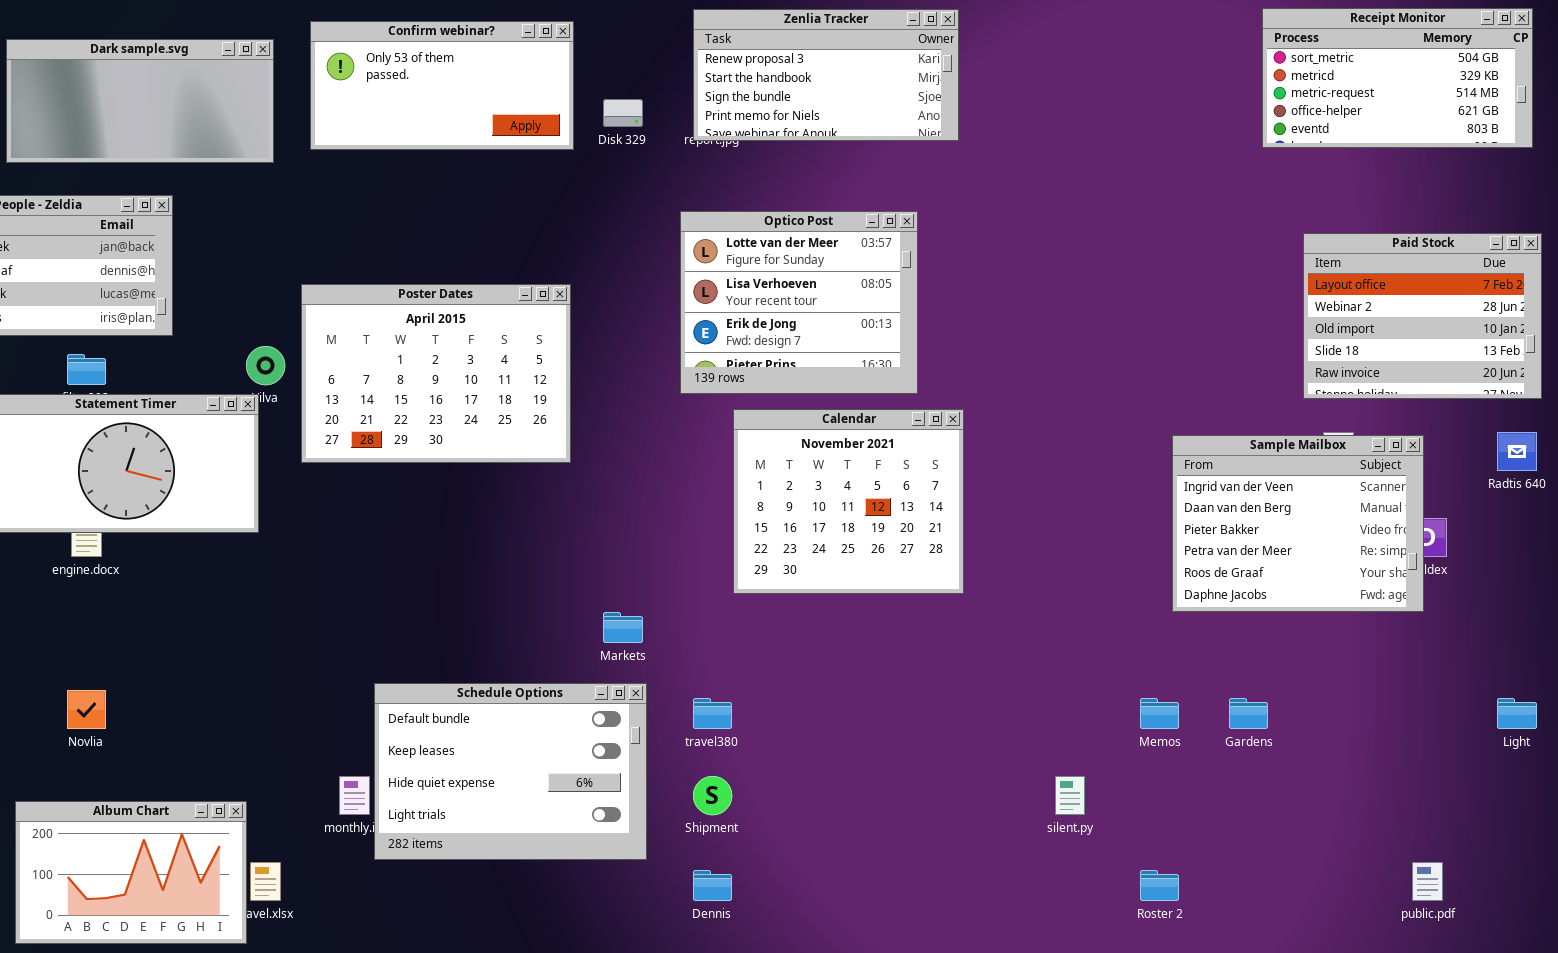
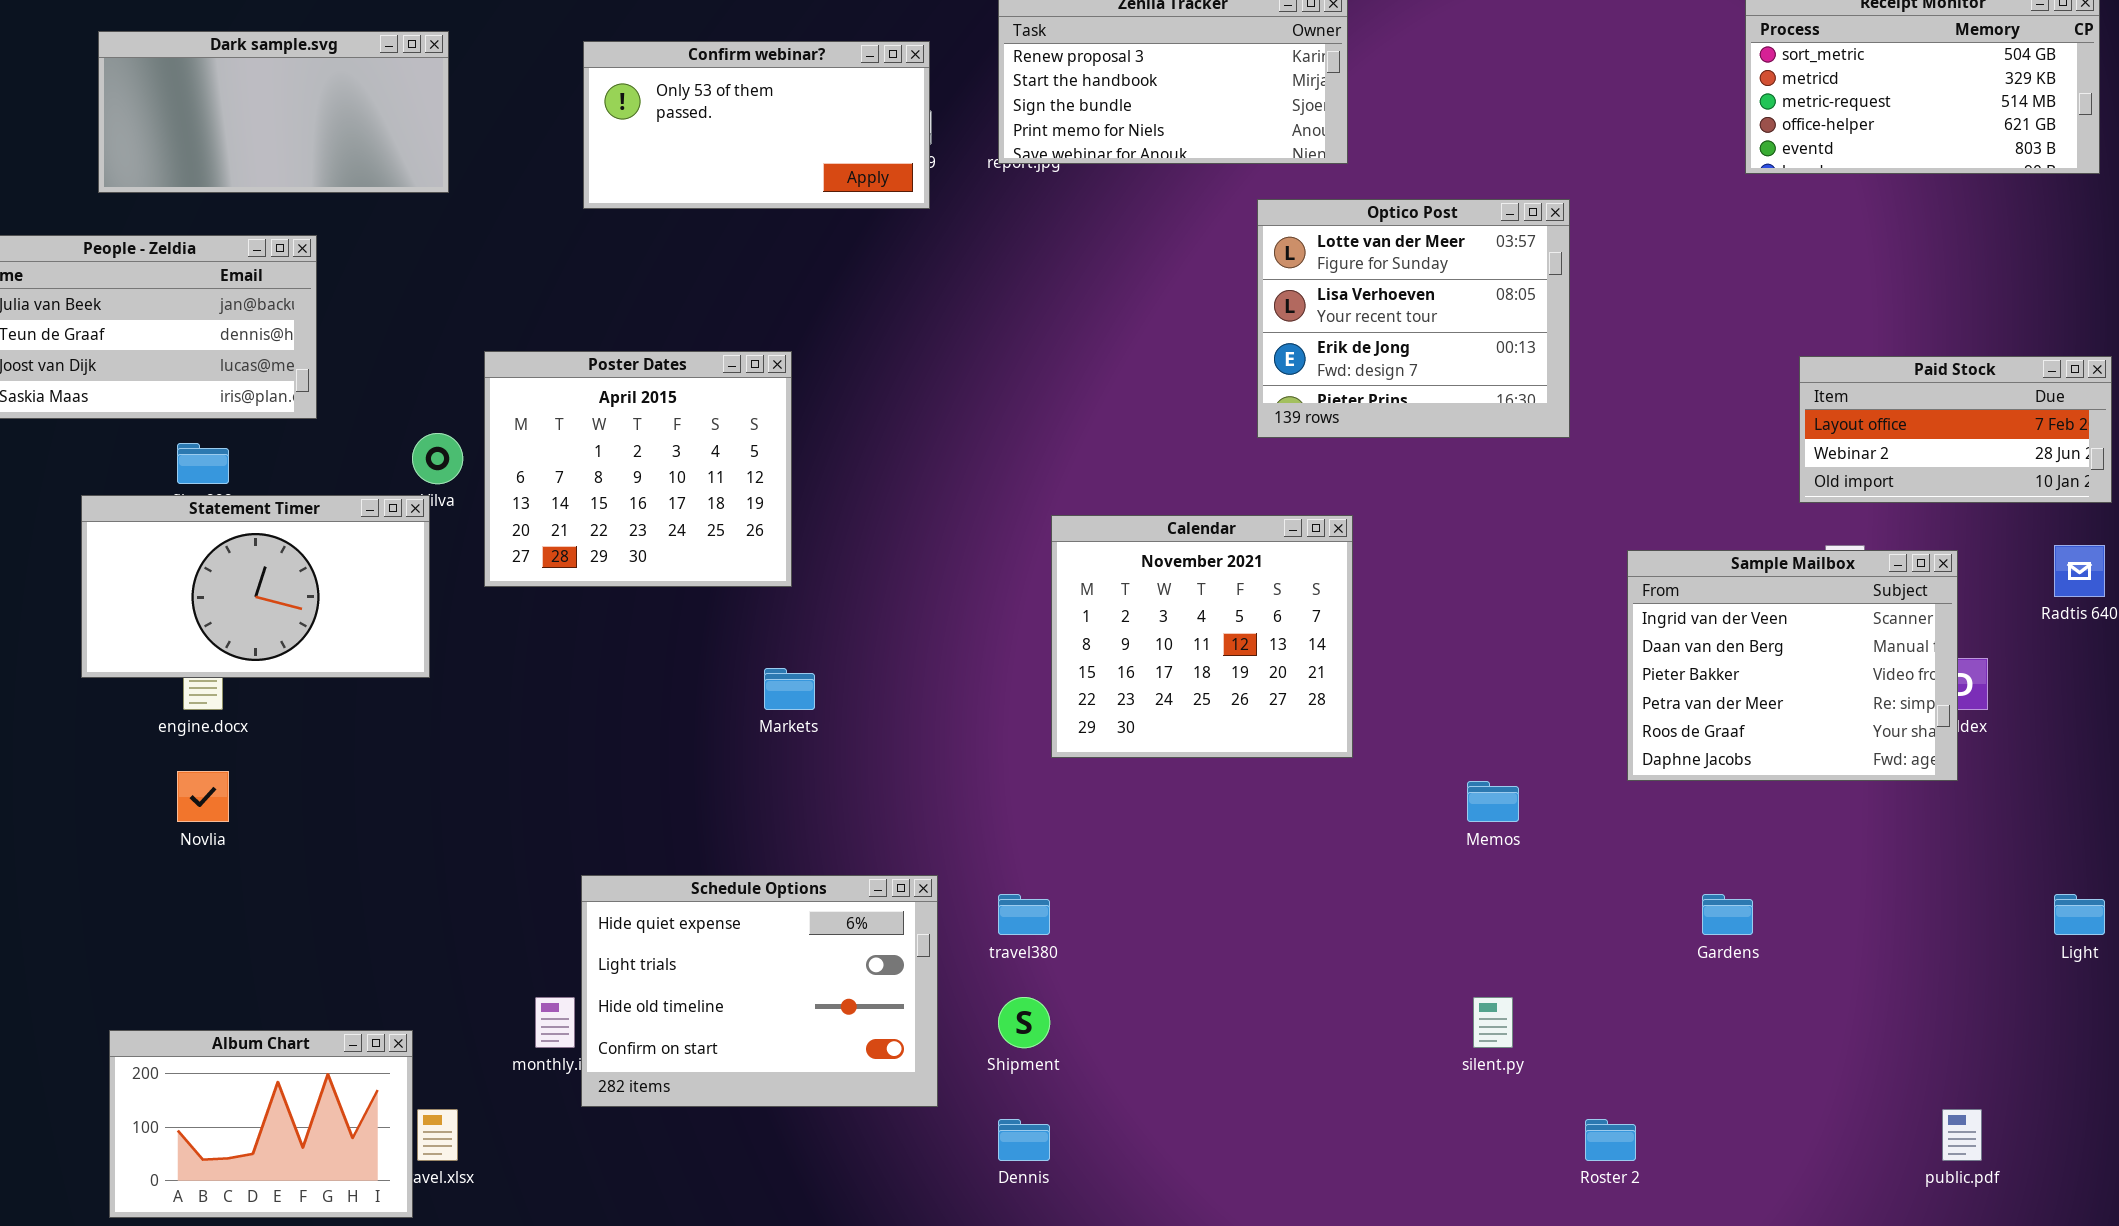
Confirm webinar?: [310,21,574,150] -> [583,41,930,209], moved
Optico Post: [680,211,918,394] -> [1257,199,1570,438], moved
Paid Stock: [1303,233,1542,399] -> [1799,356,2112,503], resized
Poster Dates: [301,284,571,463] -> [484,351,792,587], resized
Markets: [603,612,643,643] -> [764,668,815,710], moved
Schedule Options: [374,683,647,860] -> [581,875,938,1107], scrolled down 2 rows
Novlia: [67,690,106,729] -> [177,771,229,822], moved
Memos: [1140,698,1179,729] -> [1467,781,1519,822], moved

